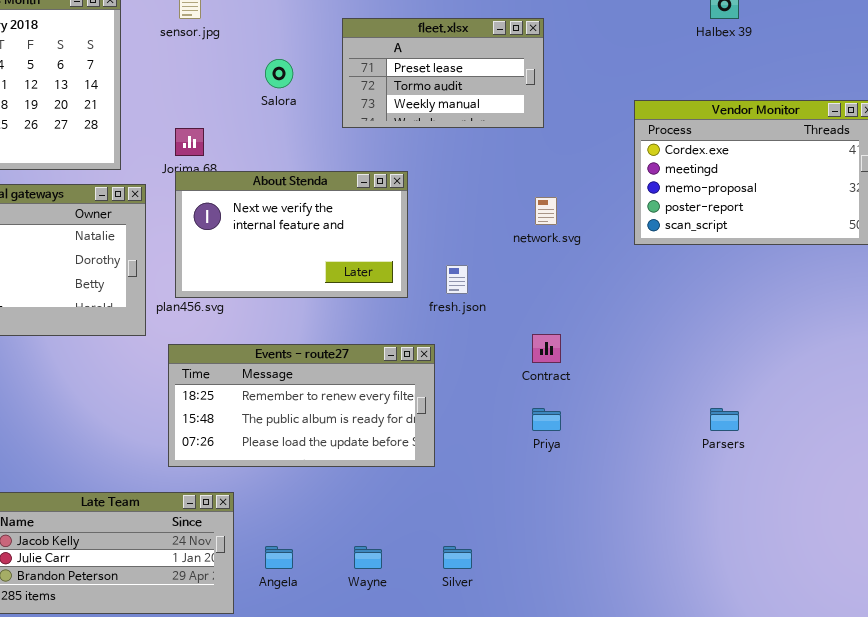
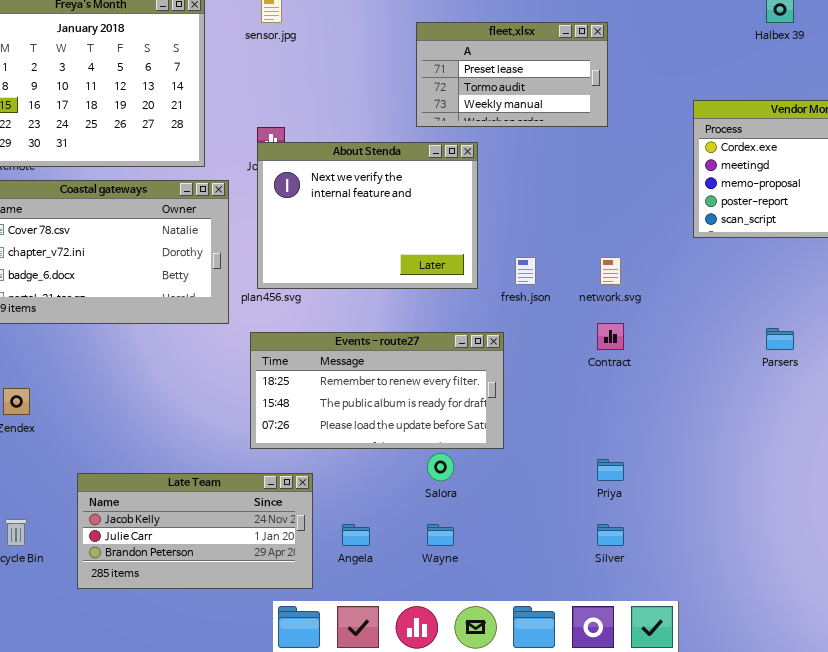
Salora: [265,59,293,88] -> [427,453,454,481], moved
About Stenda: [175,171,408,298] -> [257,142,478,289], resized
network.svg: [535,197,557,225] -> [600,257,621,285], moved
Priya: [532,408,561,431] -> [597,459,624,481], moved
Parsers: [710,408,739,431] -> [766,328,794,350], moved
Silver: [443,546,472,569] -> [597,524,624,546], moved

